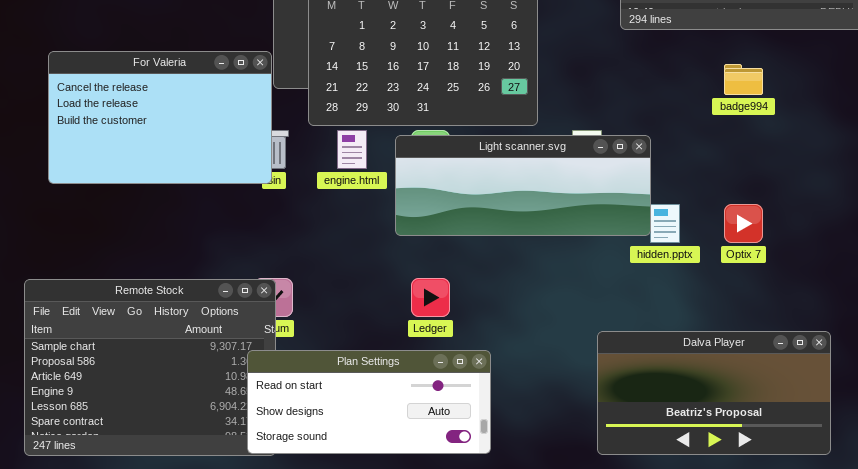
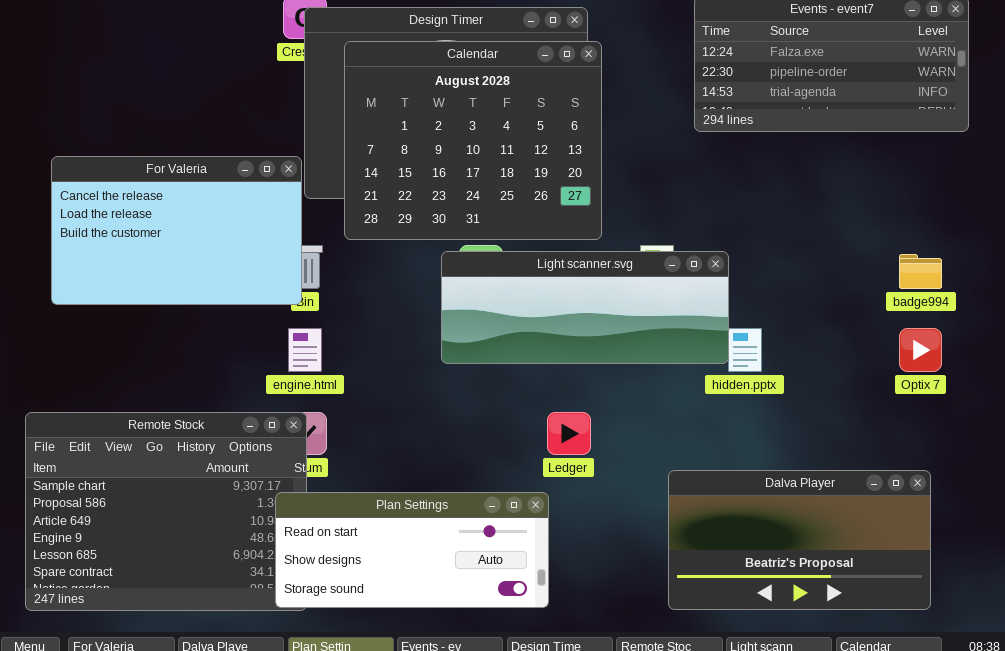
badge994: [724,64,763,95] -> [899,254,942,289], moved
engine.html: [337,130,367,169] -> [288,328,322,372], moved
Optix 7: [724,204,763,243] -> [899,328,942,372], moved
Ledger: [411,278,450,317] -> [547,412,591,455], moved

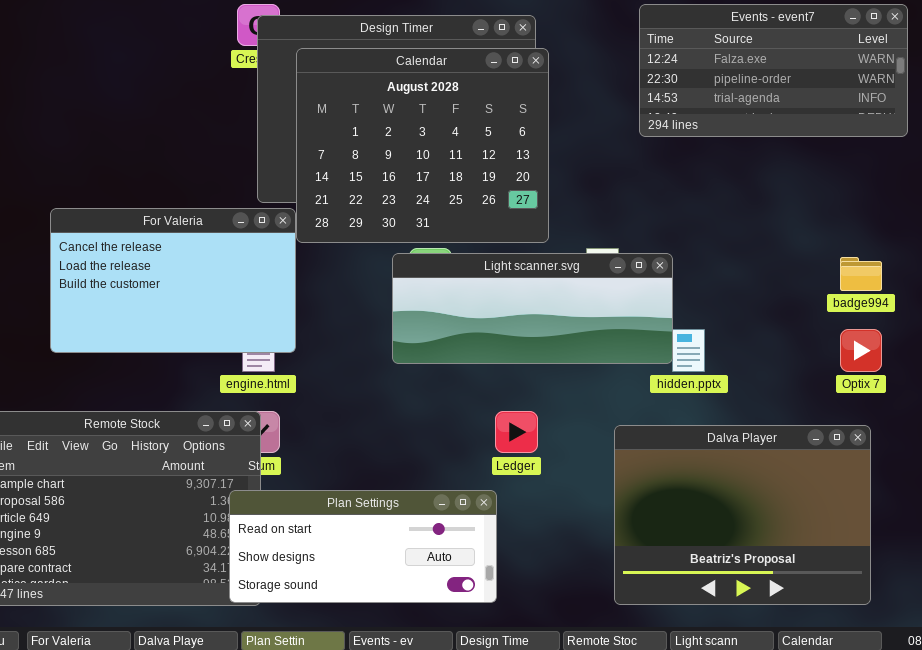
For Valeria: [51,156,302,305] -> [50,208,296,353], moved
Dalva Player: [668,470,931,610] -> [614,425,871,605], resized

